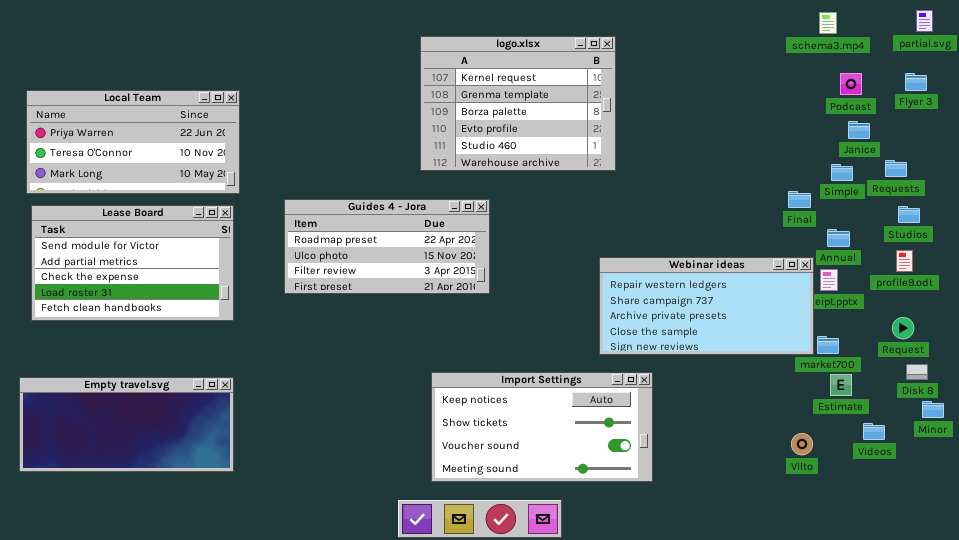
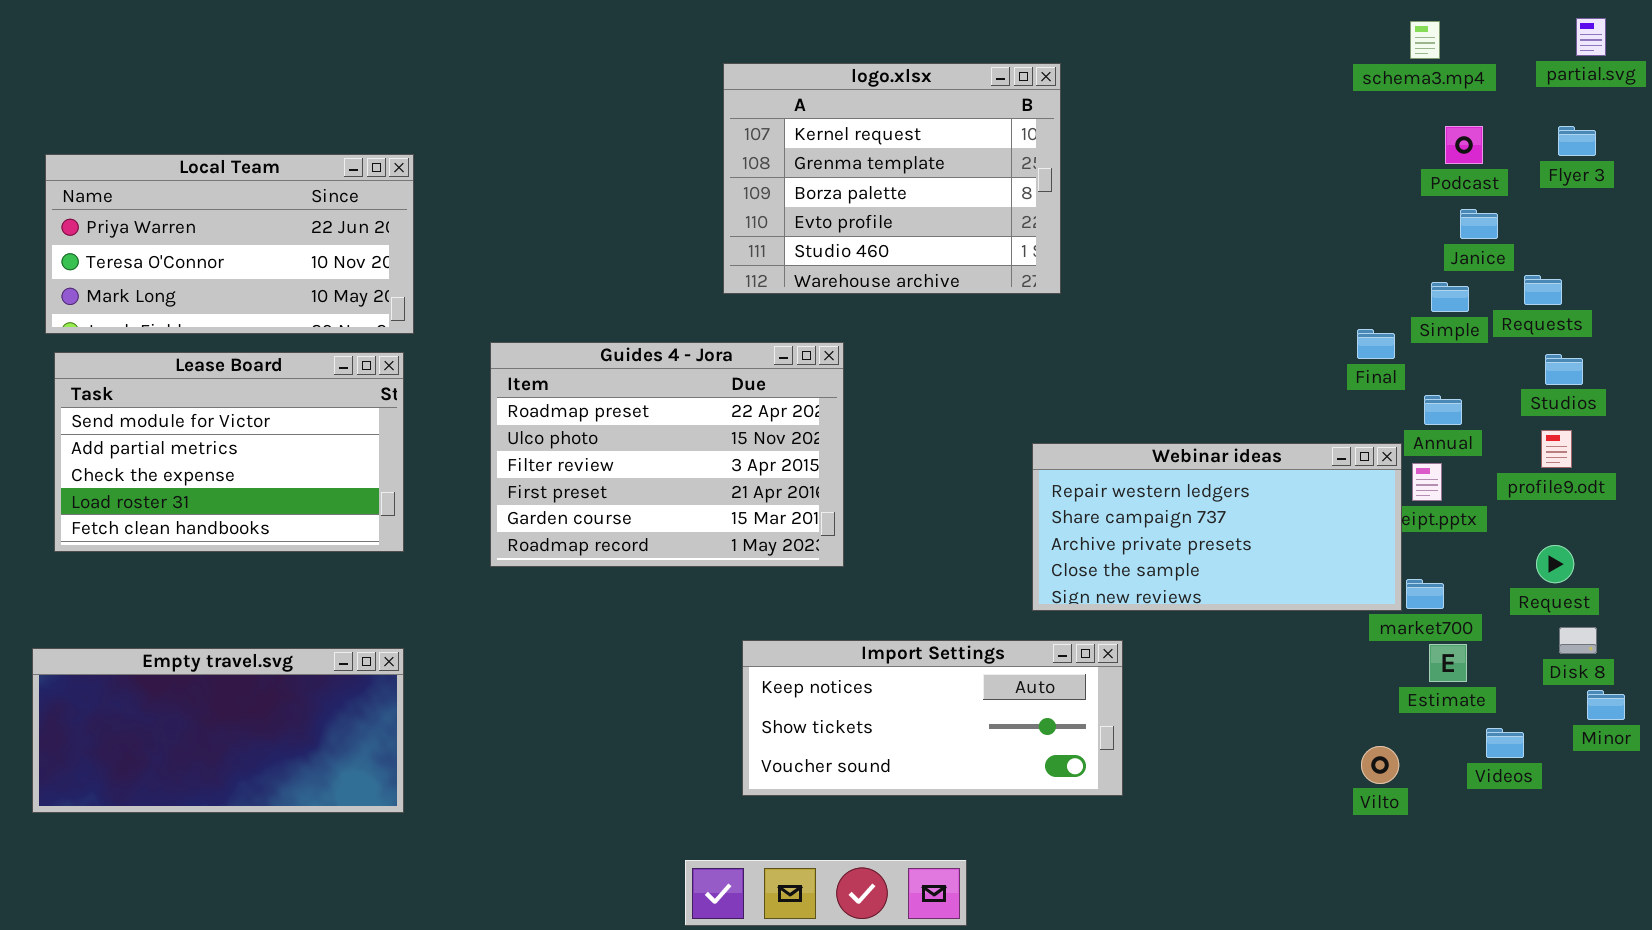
Guides 4 - Jora: [284,199,490,294] -> [490,342,844,567], resized
Import Settings: [431,372,653,482] -> [742,640,1123,796], resized

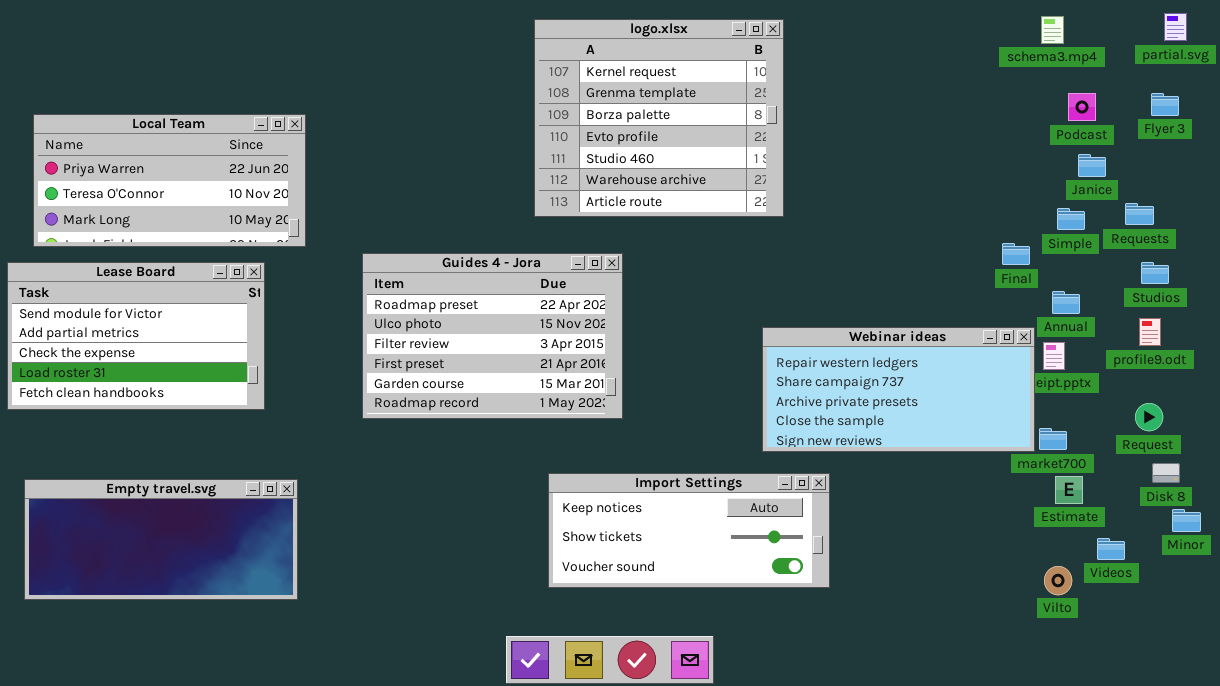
logo.xlsx: [723,63,1061,294] -> [534,19,784,217], resized
Lease Board: [54,352,404,552] -> [7,262,265,410], moved
Vilto: [1361,746,1399,784] -> [1044,566,1072,595], moved

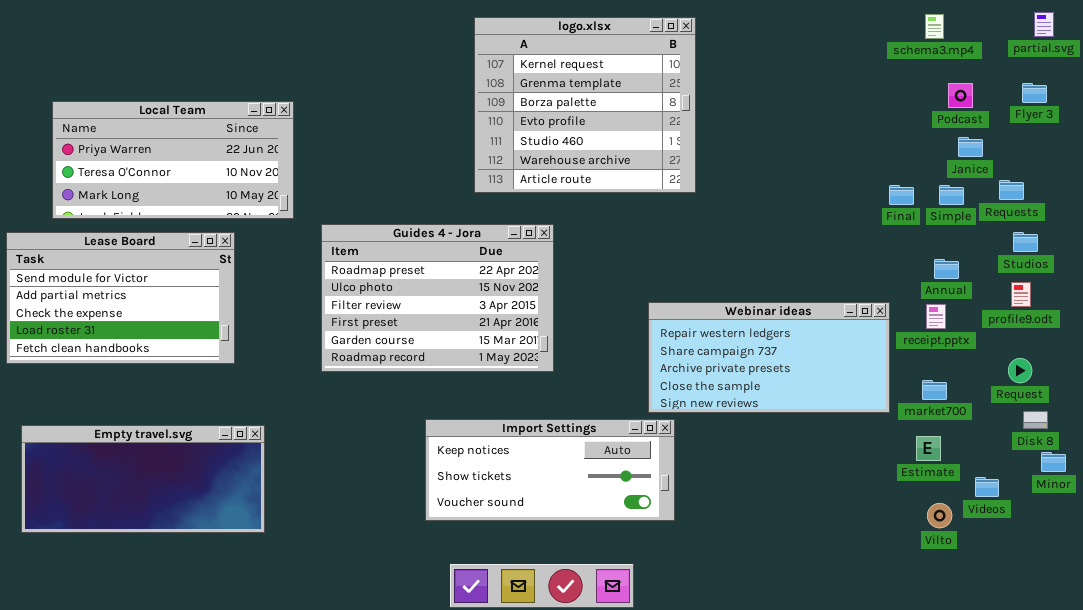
Local Team: [33,114,306,247] -> [52,101,294,219], moved
Final: [1002,243,1030,265] -> [889,185,914,205], moved
Webinar ideas: [762,327,1035,452] -> [648,302,890,413], moved
Import Settings: [548,473,830,588] -> [425,419,675,521], moved
Estimate: [1055,476,1083,504] -> [916,436,941,461], moved

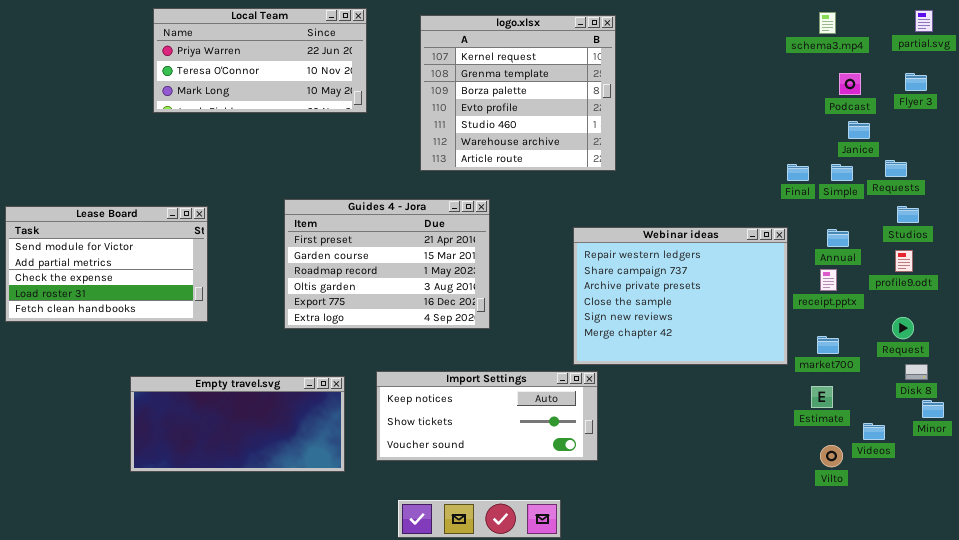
Local Team: [52,101,294,219] -> [153,8,367,113], moved
Guides 4 - Jora: [321,224,554,372] -> [284,199,490,329], scrolled down 3 rows
Webinar ideas: [648,302,890,413] -> [573,227,788,365], resized
Empty travel.svg: [21,425,265,533] -> [130,376,345,472], moved

